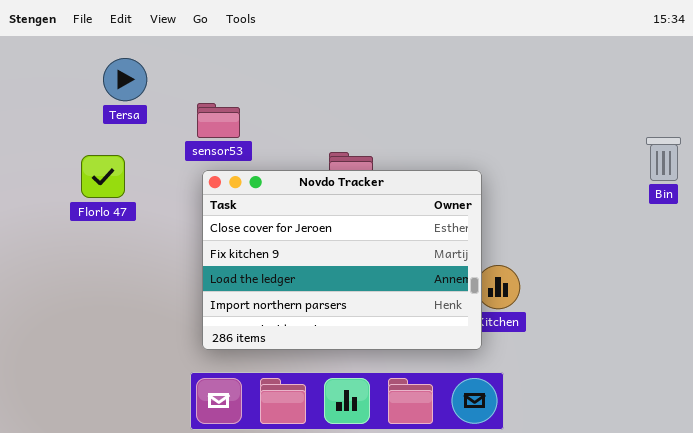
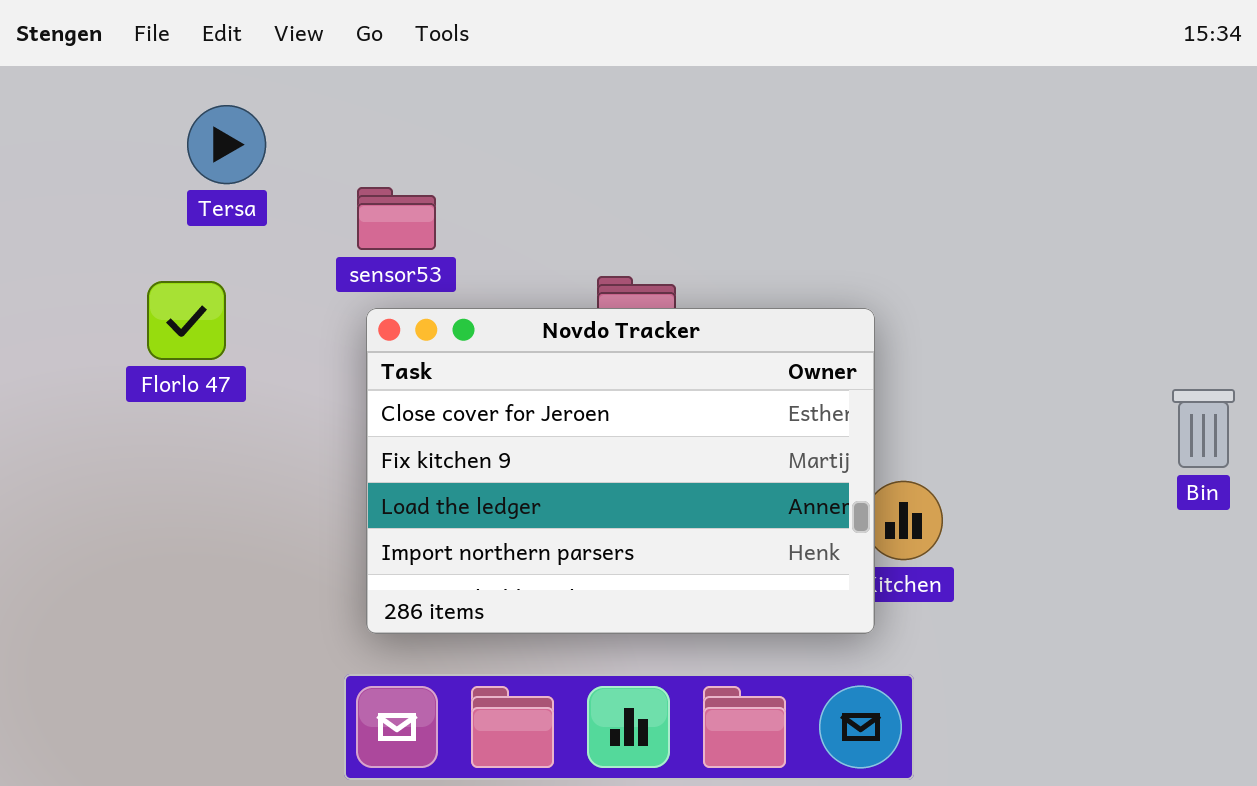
Bin: [646,137,681,181] -> [1172,389,1235,468], moved

